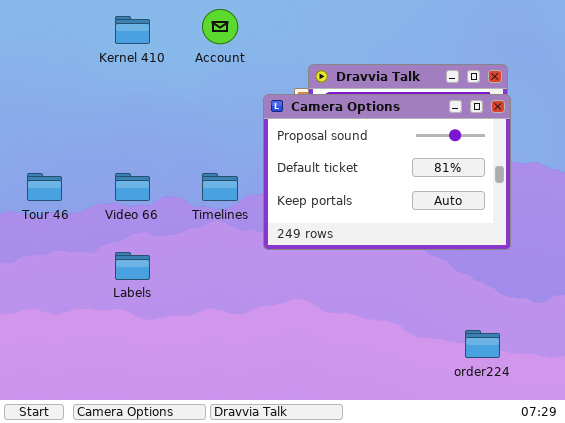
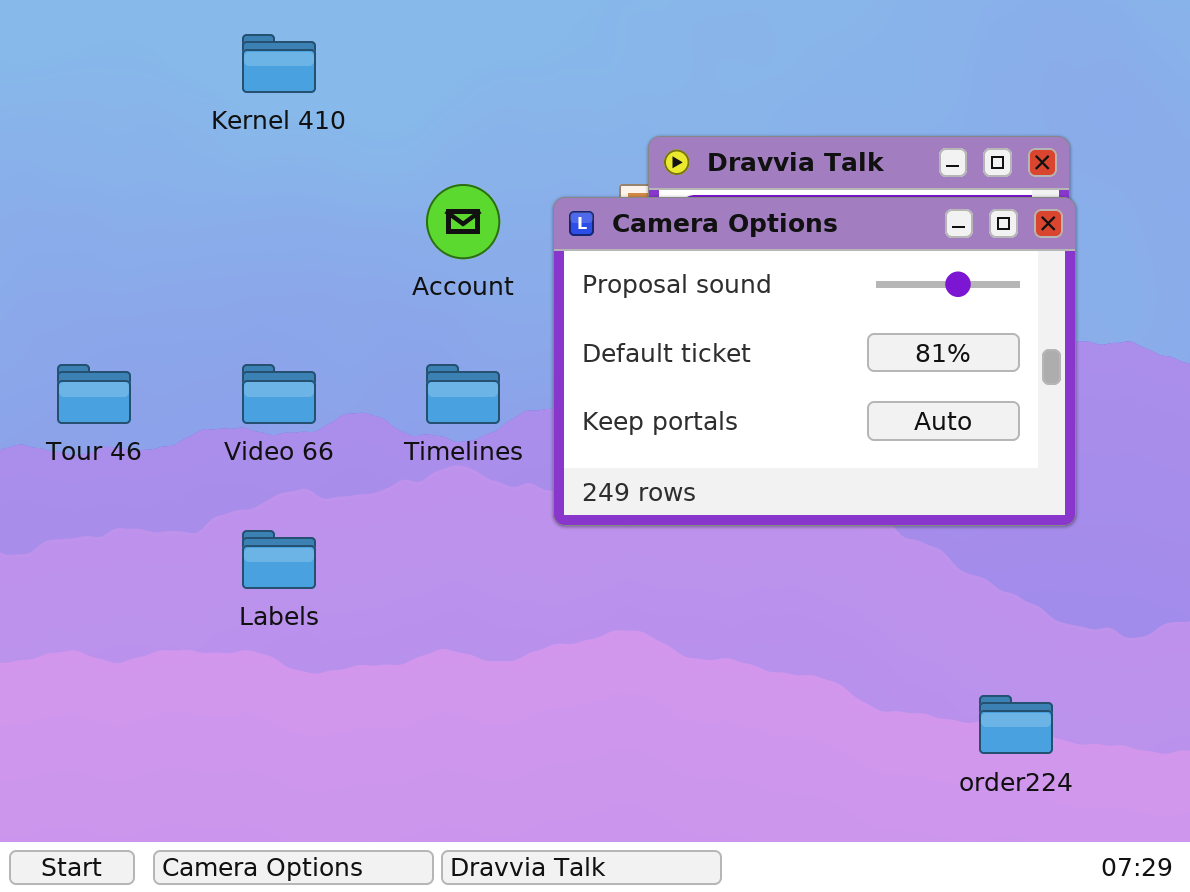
Account: [202,9,238,44] -> [426,184,500,259], moved

